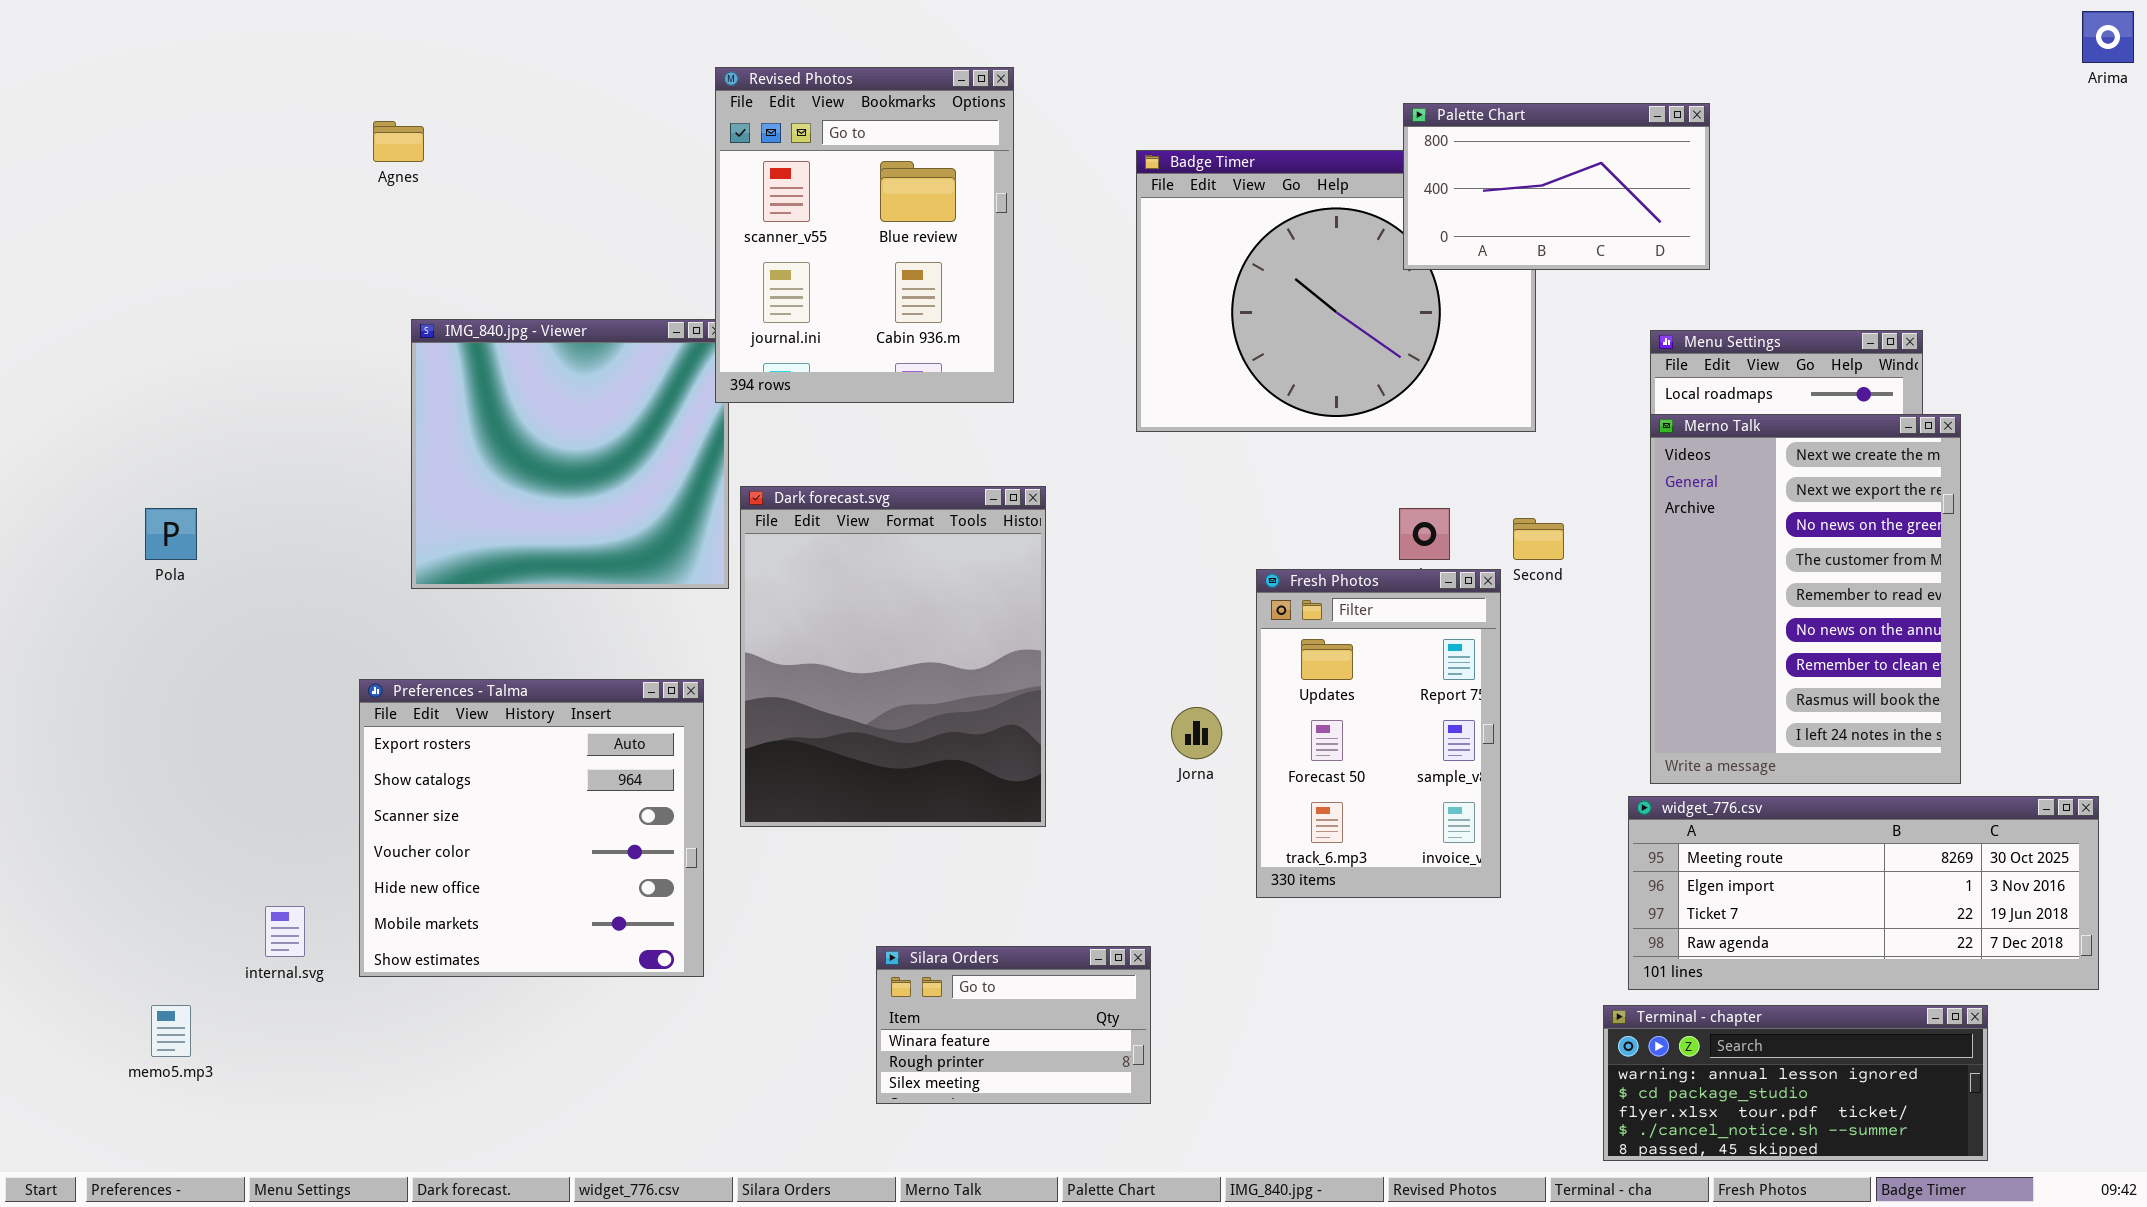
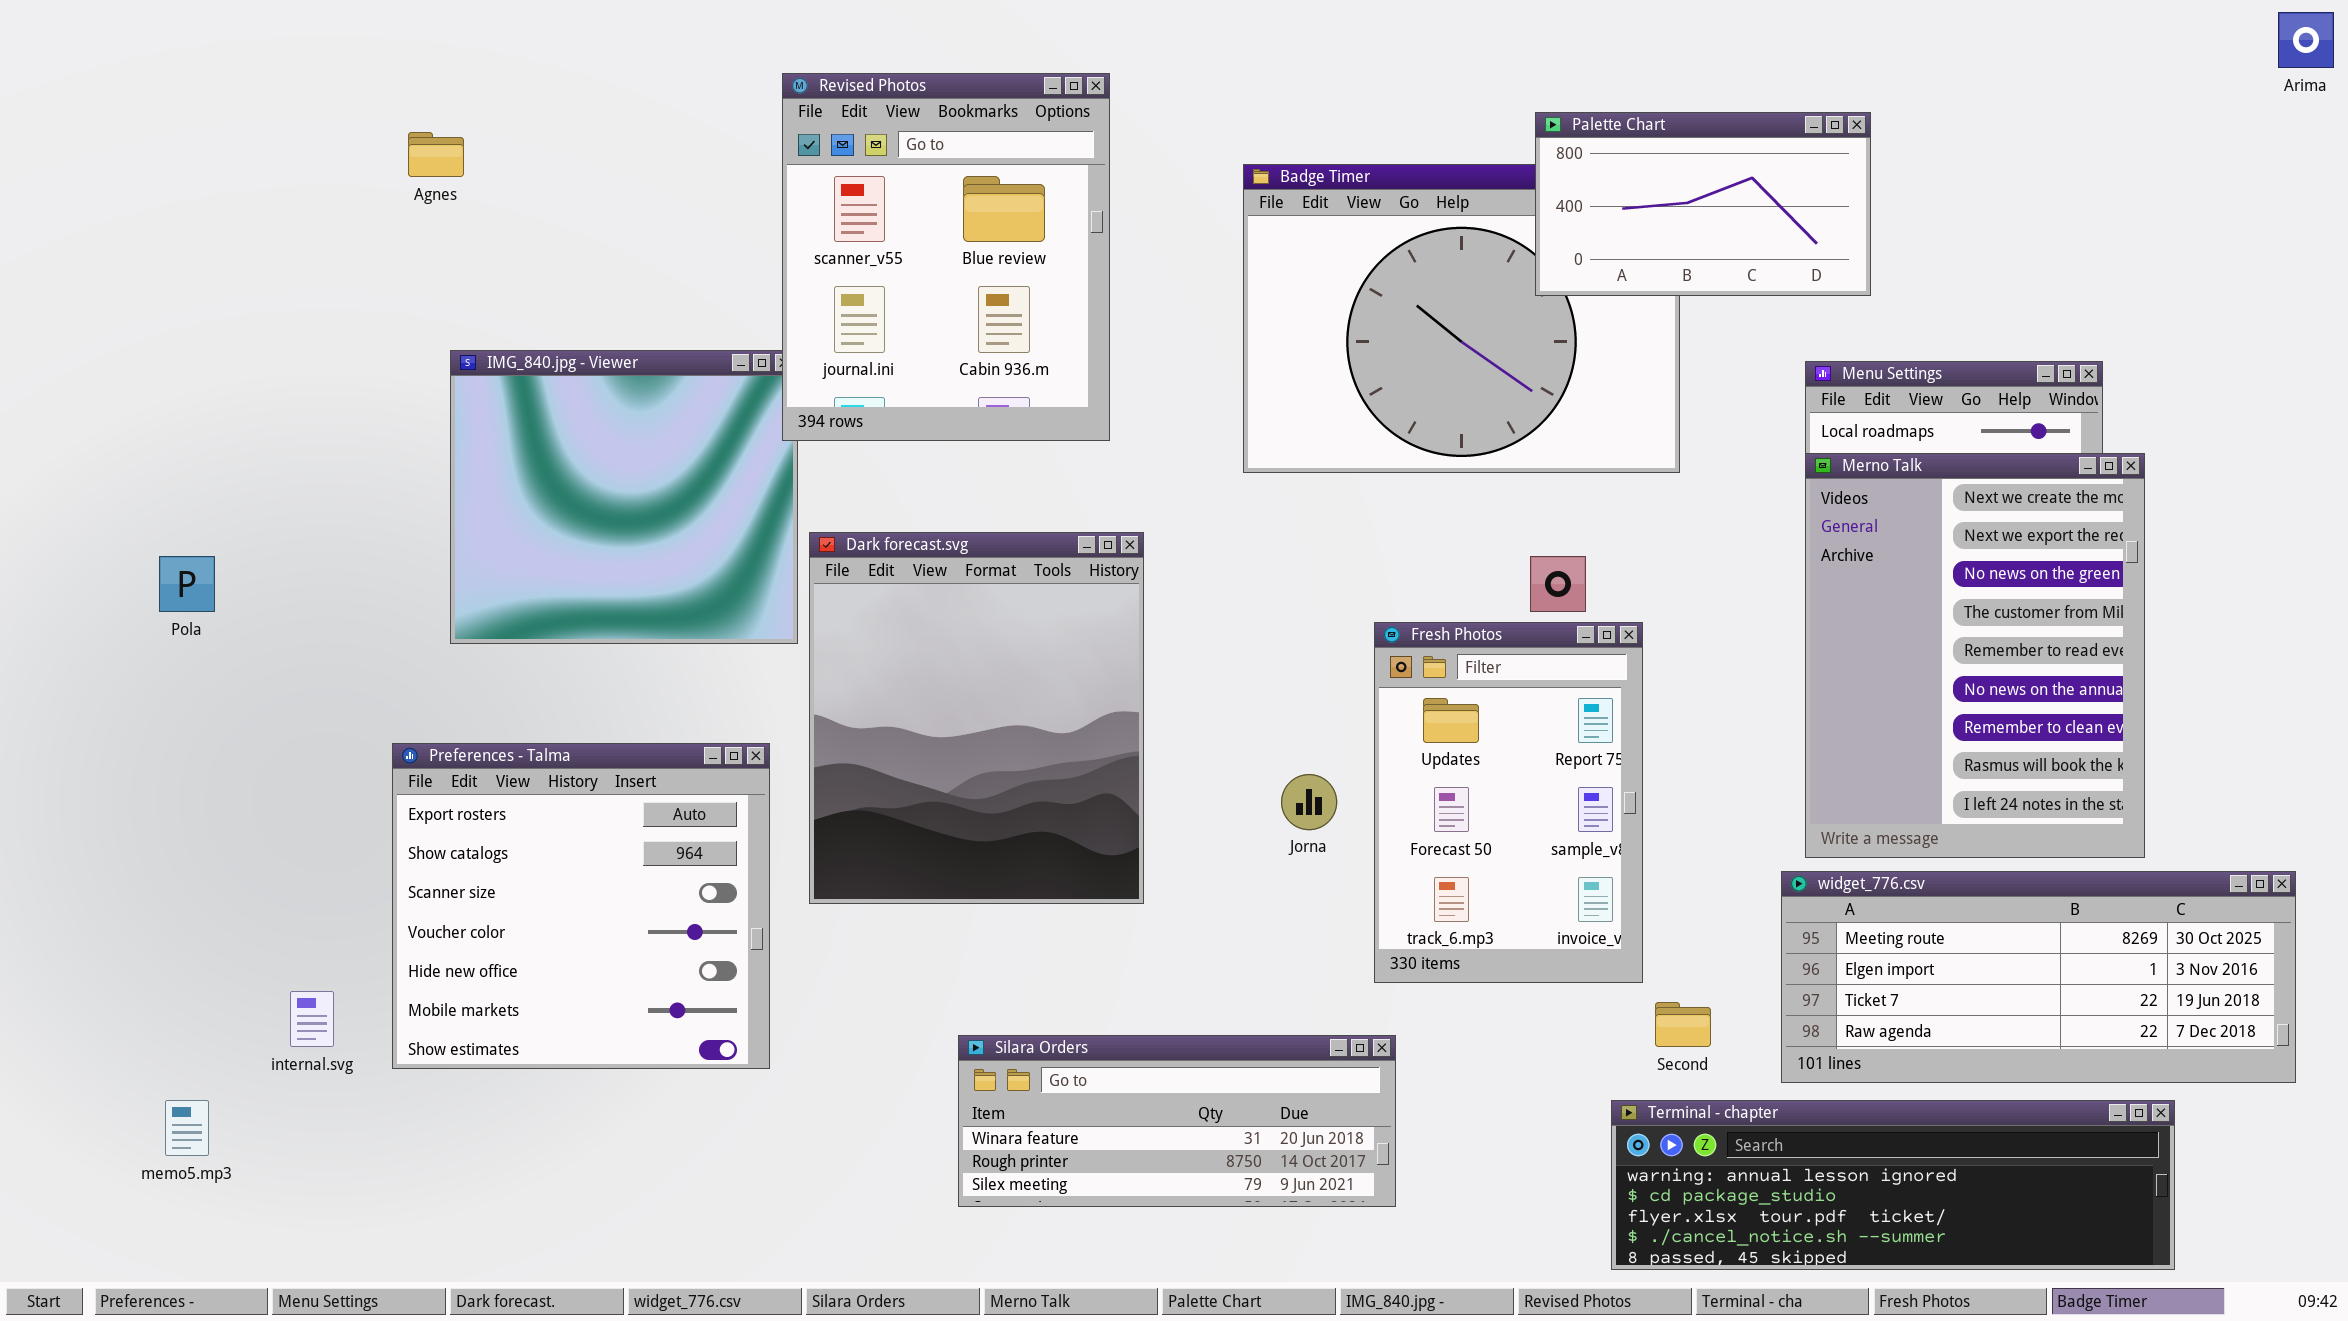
Second: [1513,518,1564,560] -> [1655,1002,1711,1047], moved
Silara Orders: [876,946,1151,1104] -> [958,1035,1396,1207], resized
Terminal - chapter: [1603,1005,1988,1161] -> [1611,1100,2175,1270], resized

